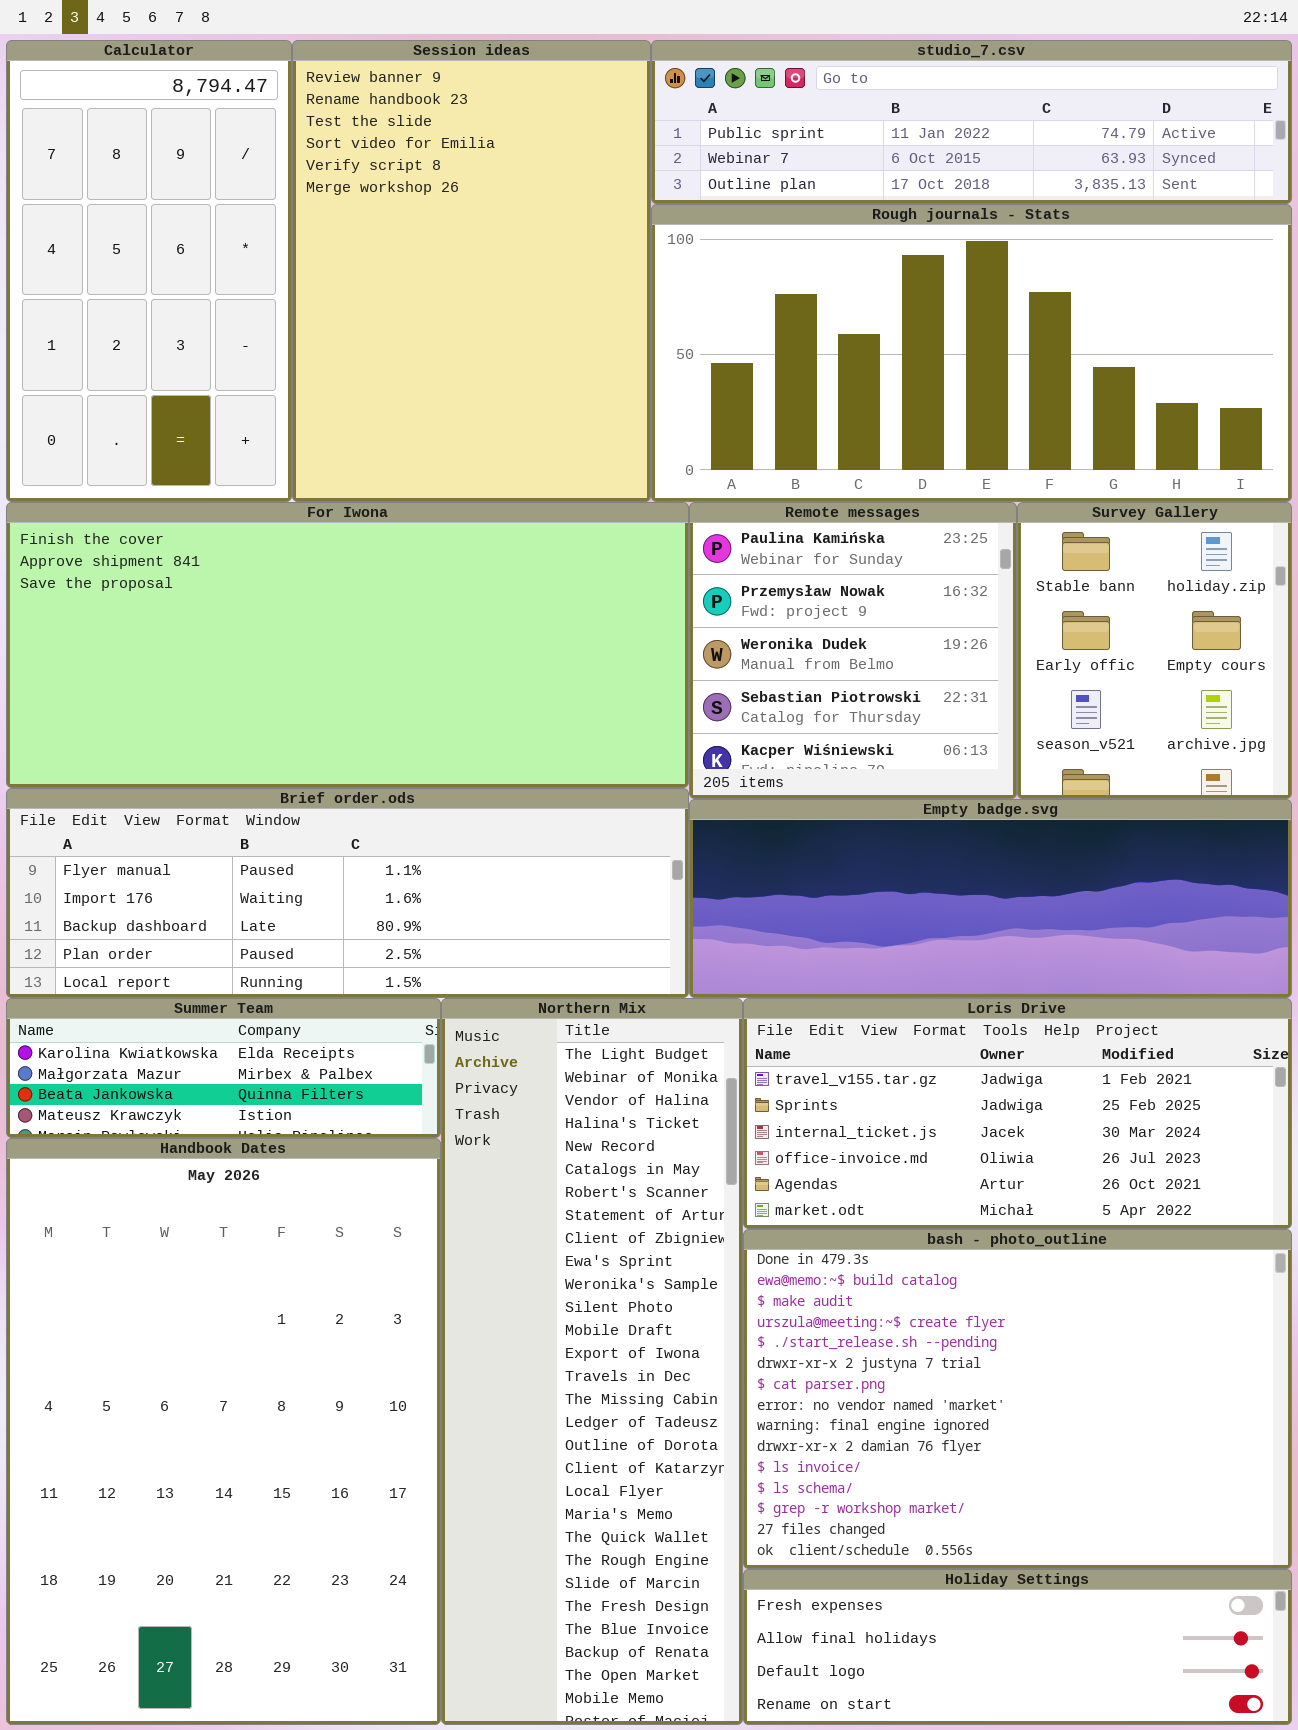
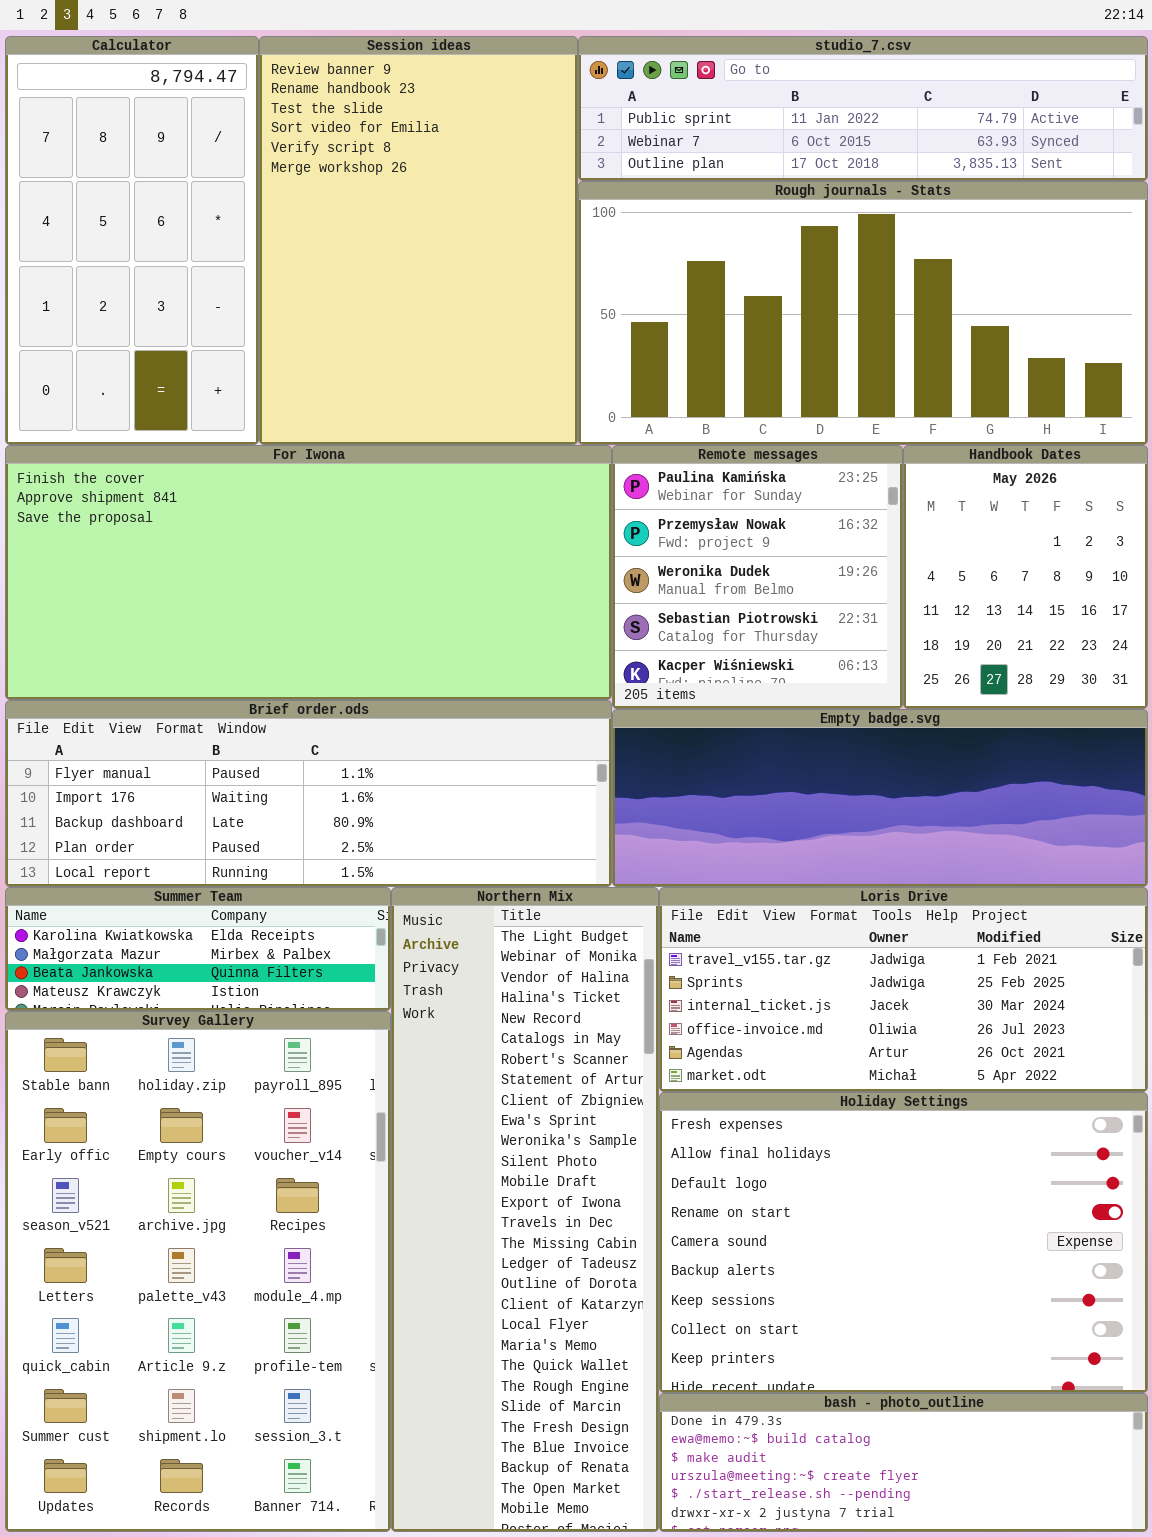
Survey Gallery: [1017,502,1292,799] -> [5,1011,391,1532], moved, resized
Handbook Dates: [6,1138,441,1725] -> [903,445,1148,709], moved, resized
bash - photo_outline: [743,1229,1292,1569] -> [659,1393,1148,1532], moved, resized
Holiday Settings: [743,1569,1292,1725] -> [659,1092,1148,1393], moved, resized

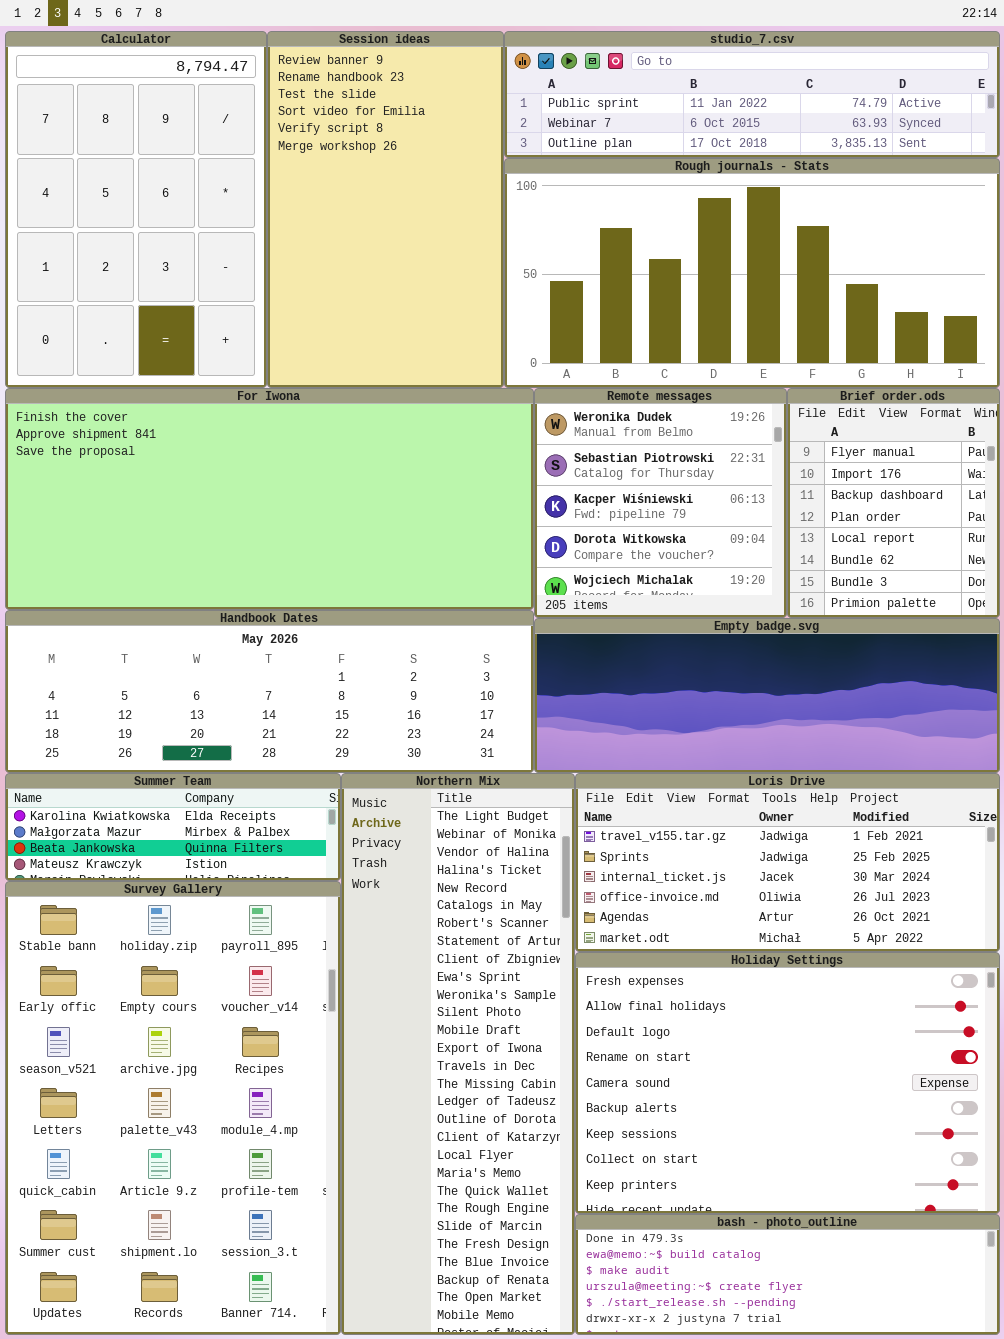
Calculator: [5,36,259,445] -> [5,31,267,388], resized
Session ideas: [259,36,578,445] -> [267,31,504,388], resized
Remote messages: [612,445,903,709] -> [534,388,787,618], scrolled down 2 rows
Handbook Dates: [903,445,1148,709] -> [5,610,534,773], moved, resized
Brief order.ods: [5,700,612,887] -> [787,388,1000,618], moved, resized

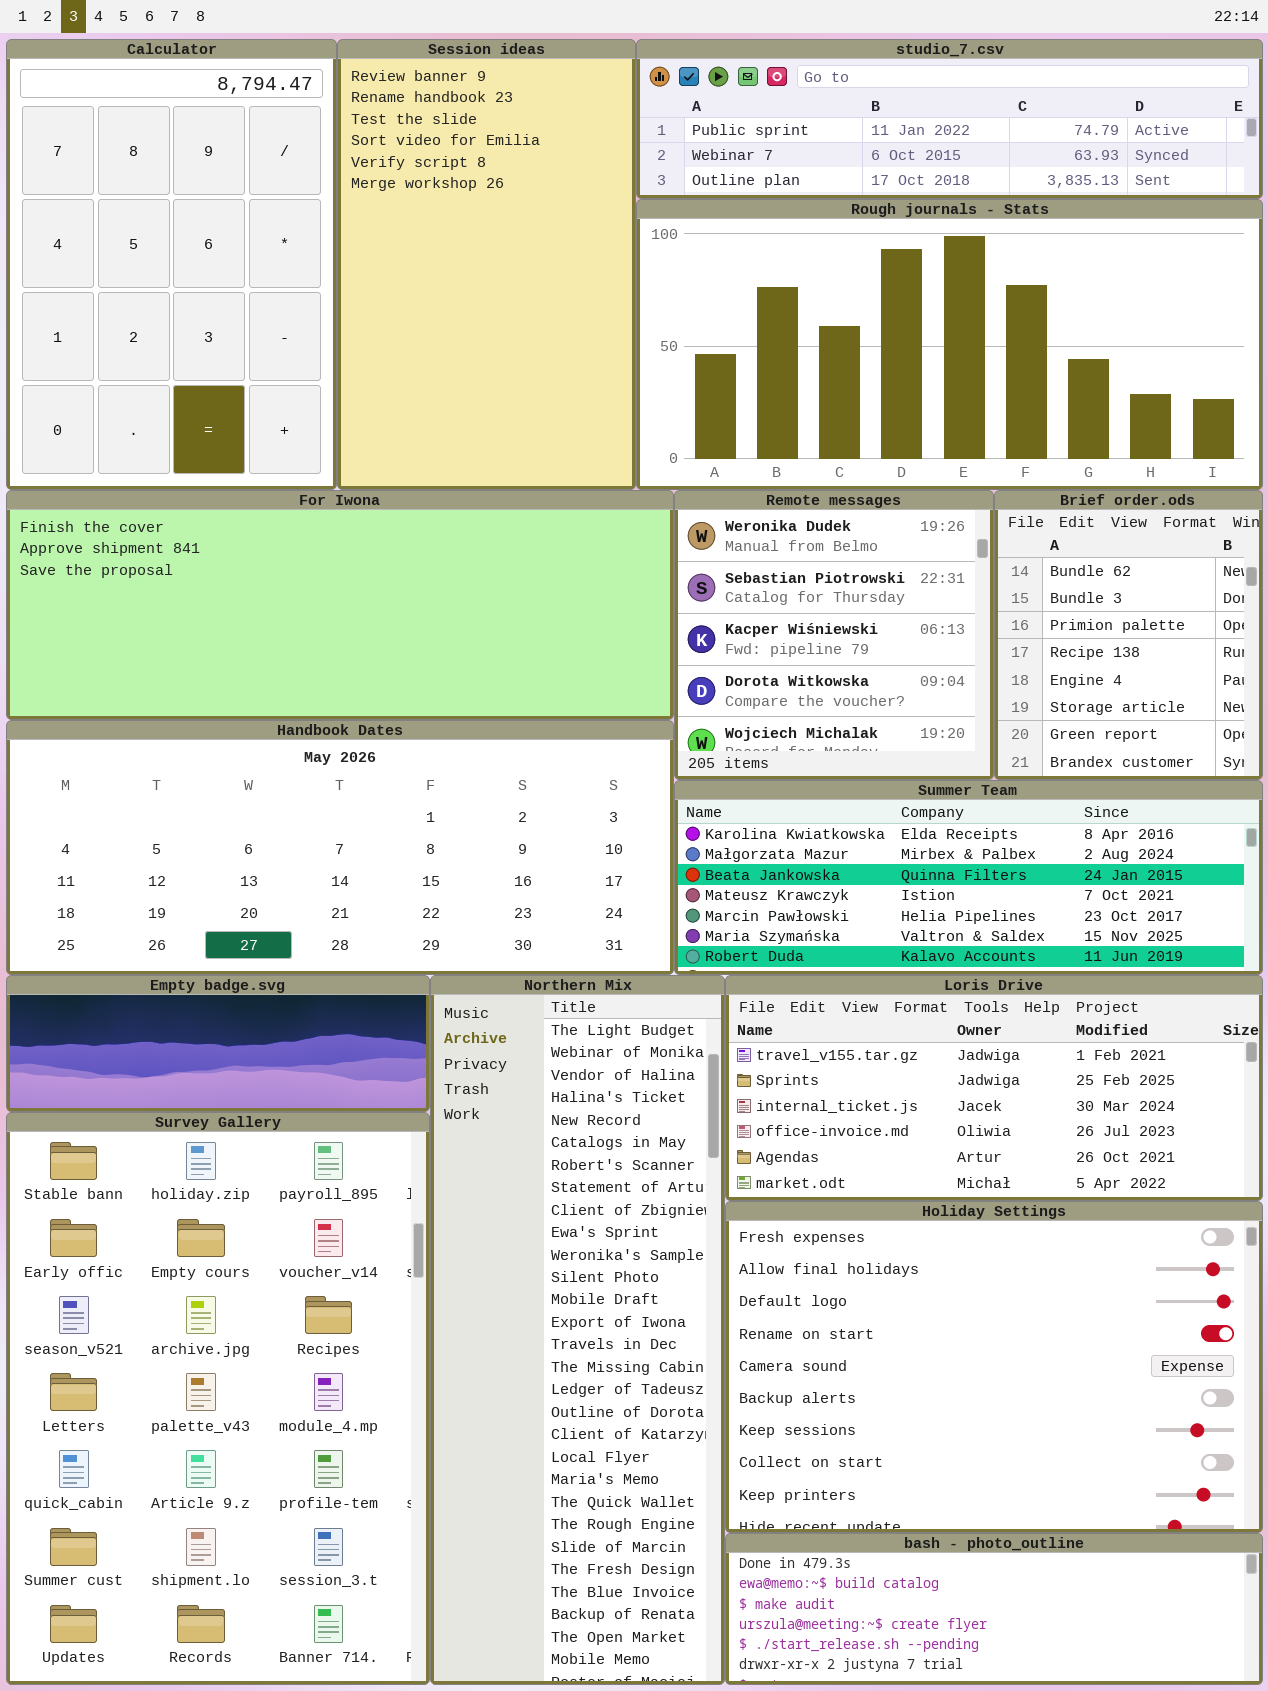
For Iwona: [5,388,534,610] -> [6,490,674,720], resized
Brief order.ods: [787,388,1000,618] -> [994,490,1263,780], scrolled down 5 rows
Handbook Dates: [5,610,534,773] -> [6,720,674,975], resized
Empty badge.svg: [534,618,1000,773] -> [6,975,430,1112], moved, resized
Summer Team: [5,773,341,881] -> [674,780,1263,975], moved, resized

